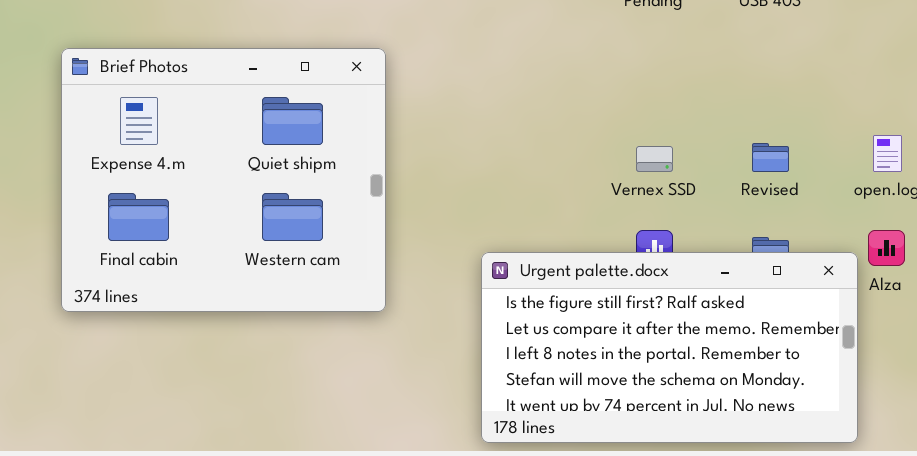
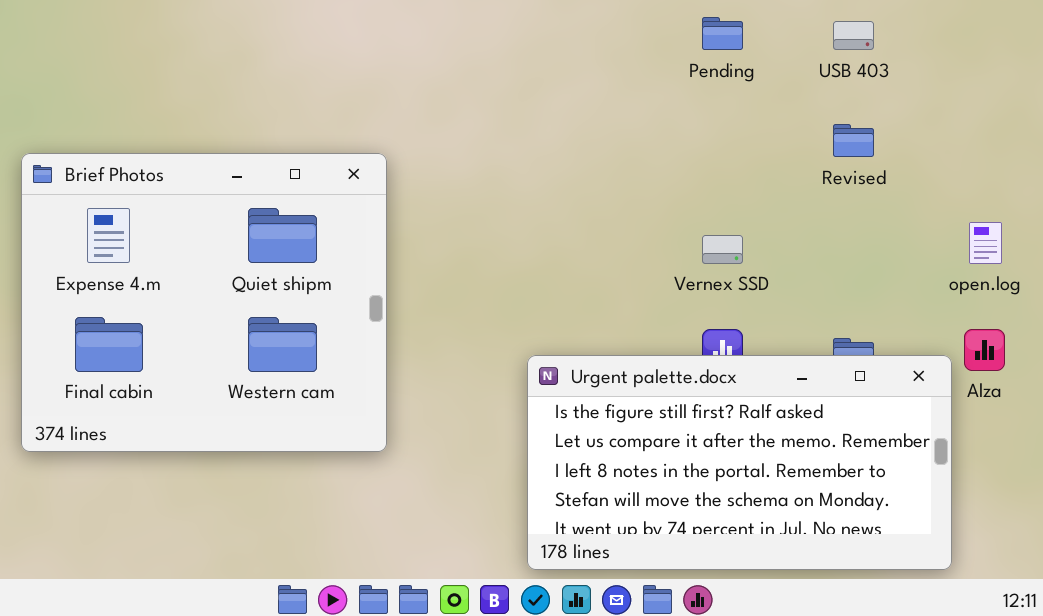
Brief Photos: [61,48,386,312] -> [21,153,387,452], moved
Revised: [752,143,789,172] -> [833,124,874,157], moved

